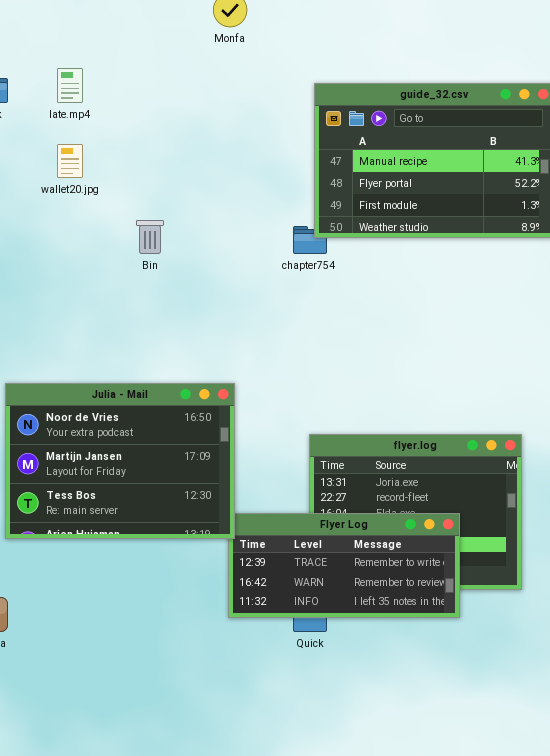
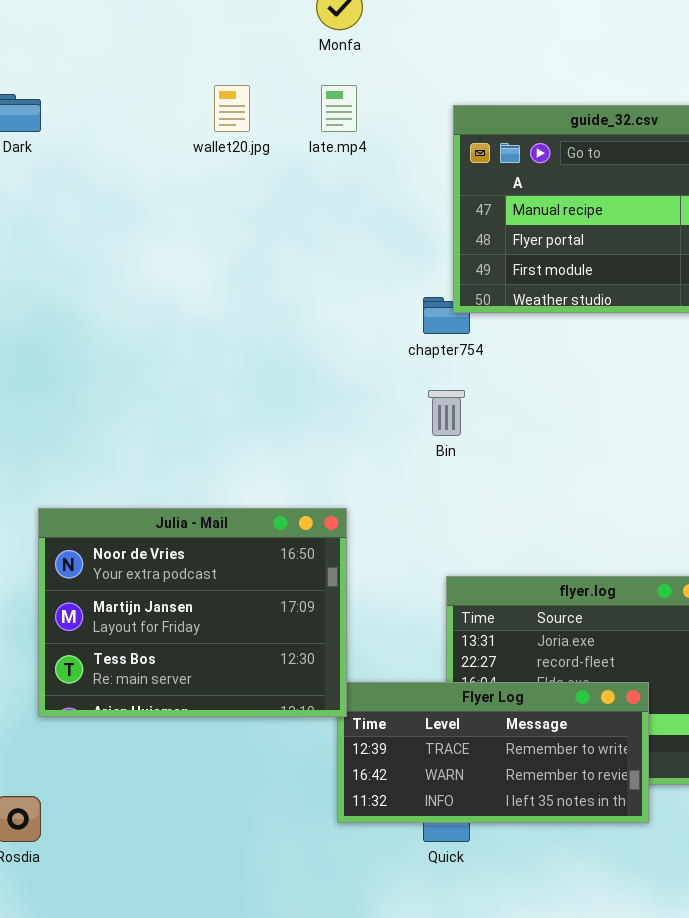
late.mp4: [57,68,83,103] -> [321,85,357,132], moved
wallet20.jpg: [57,144,83,178] -> [214,85,250,132], moved
Bin: [136,220,164,254] -> [428,390,465,436], moved

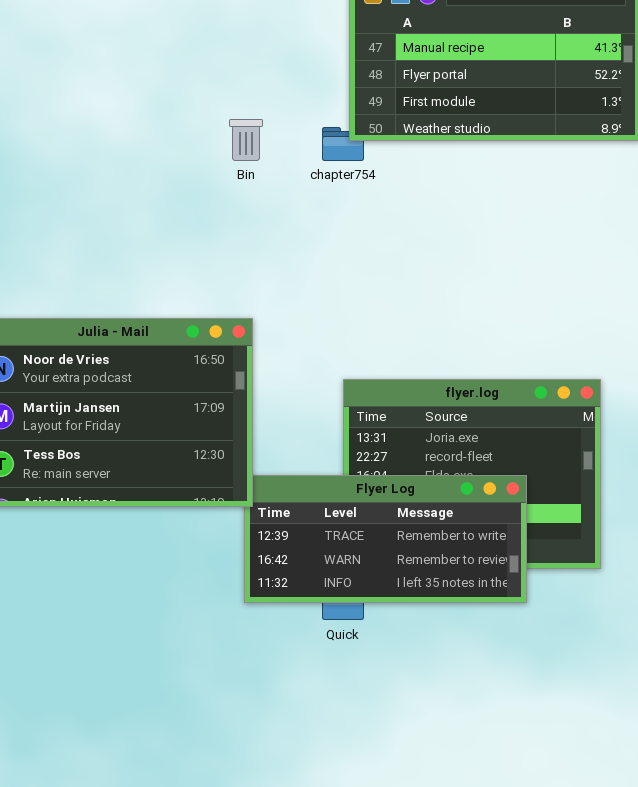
Bin: [428,390,465,436] -> [229,119,263,161], moved

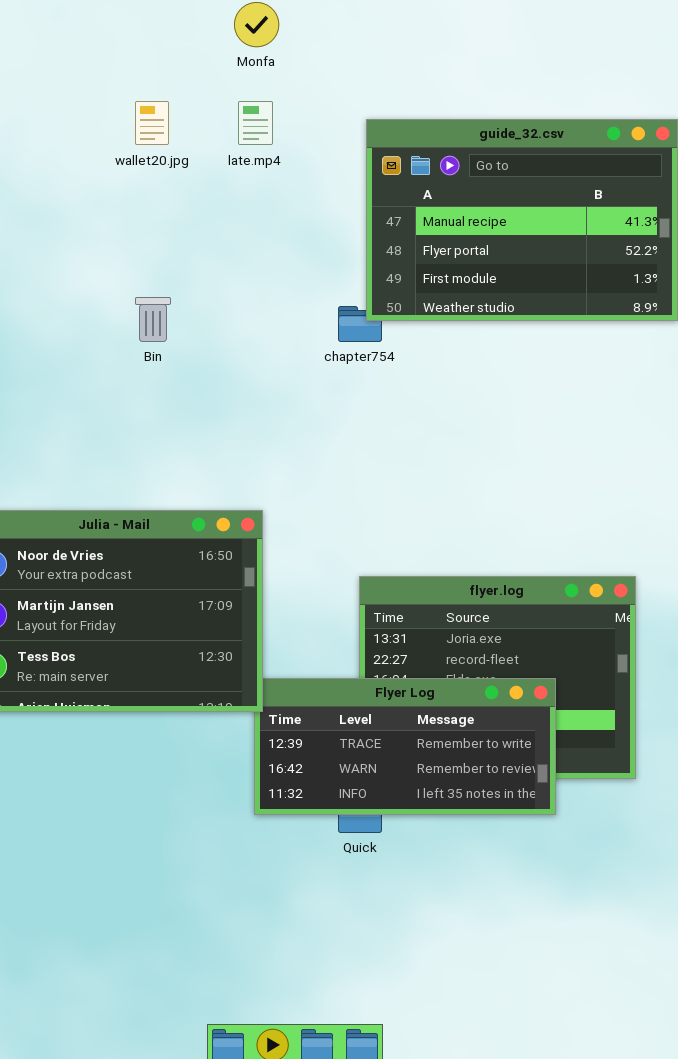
Bin: [229,119,263,161] -> [135,297,171,342], moved

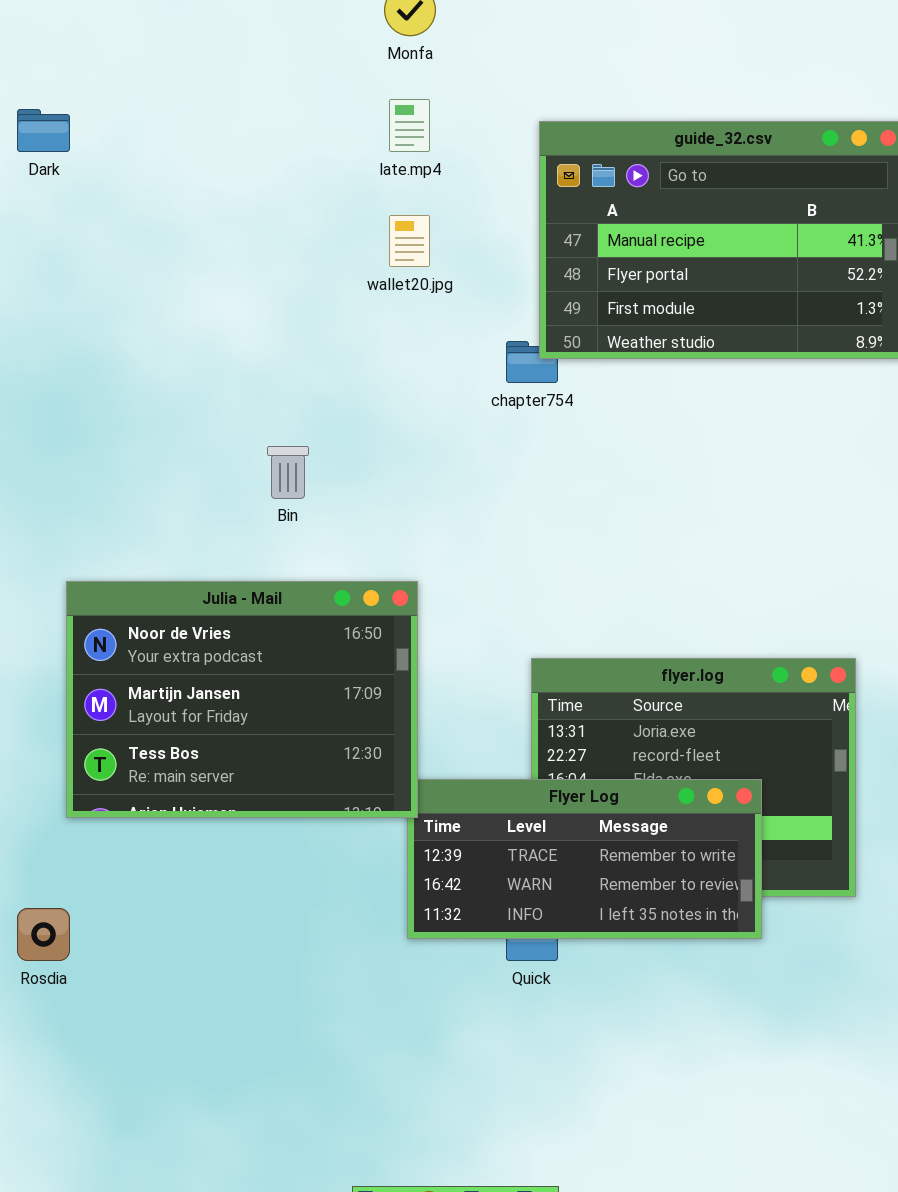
wallet20.jpg: [135,101,169,145] -> [389,215,430,267], moved
Bin: [135,297,171,342] -> [267,446,309,499], moved

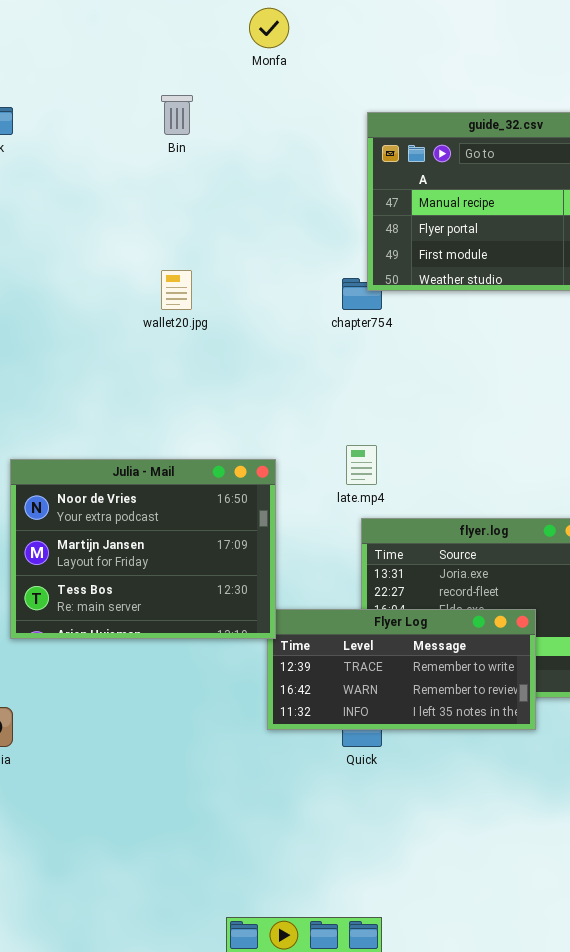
late.mp4: [389,99,430,152] -> [346,445,377,485], moved
wallet20.jpg: [389,215,430,267] -> [161,270,192,310], moved
Bin: [267,446,309,499] -> [161,95,193,135], moved

